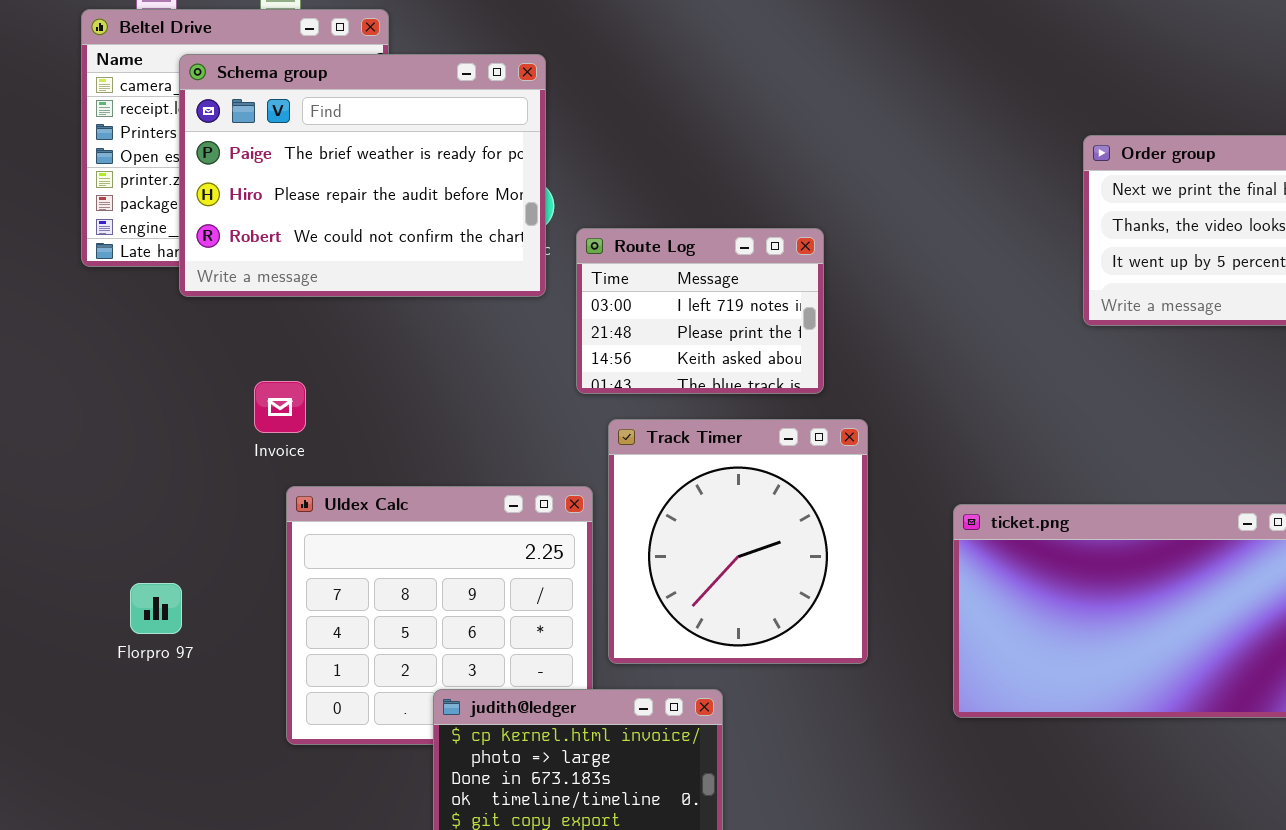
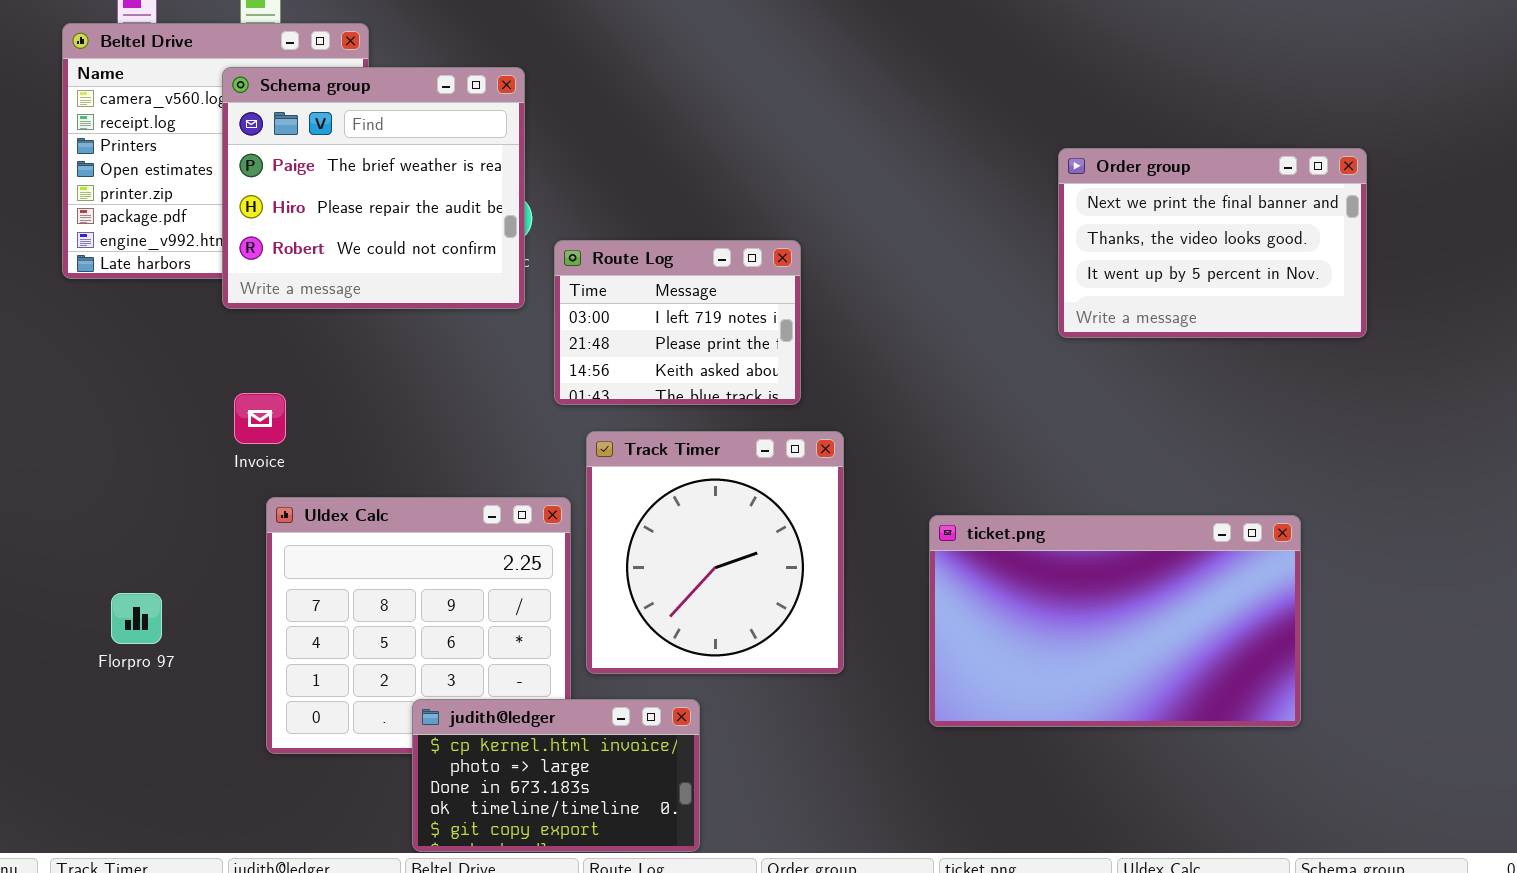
Schema group: [179,54,546,297] -> [222,67,525,309], resized

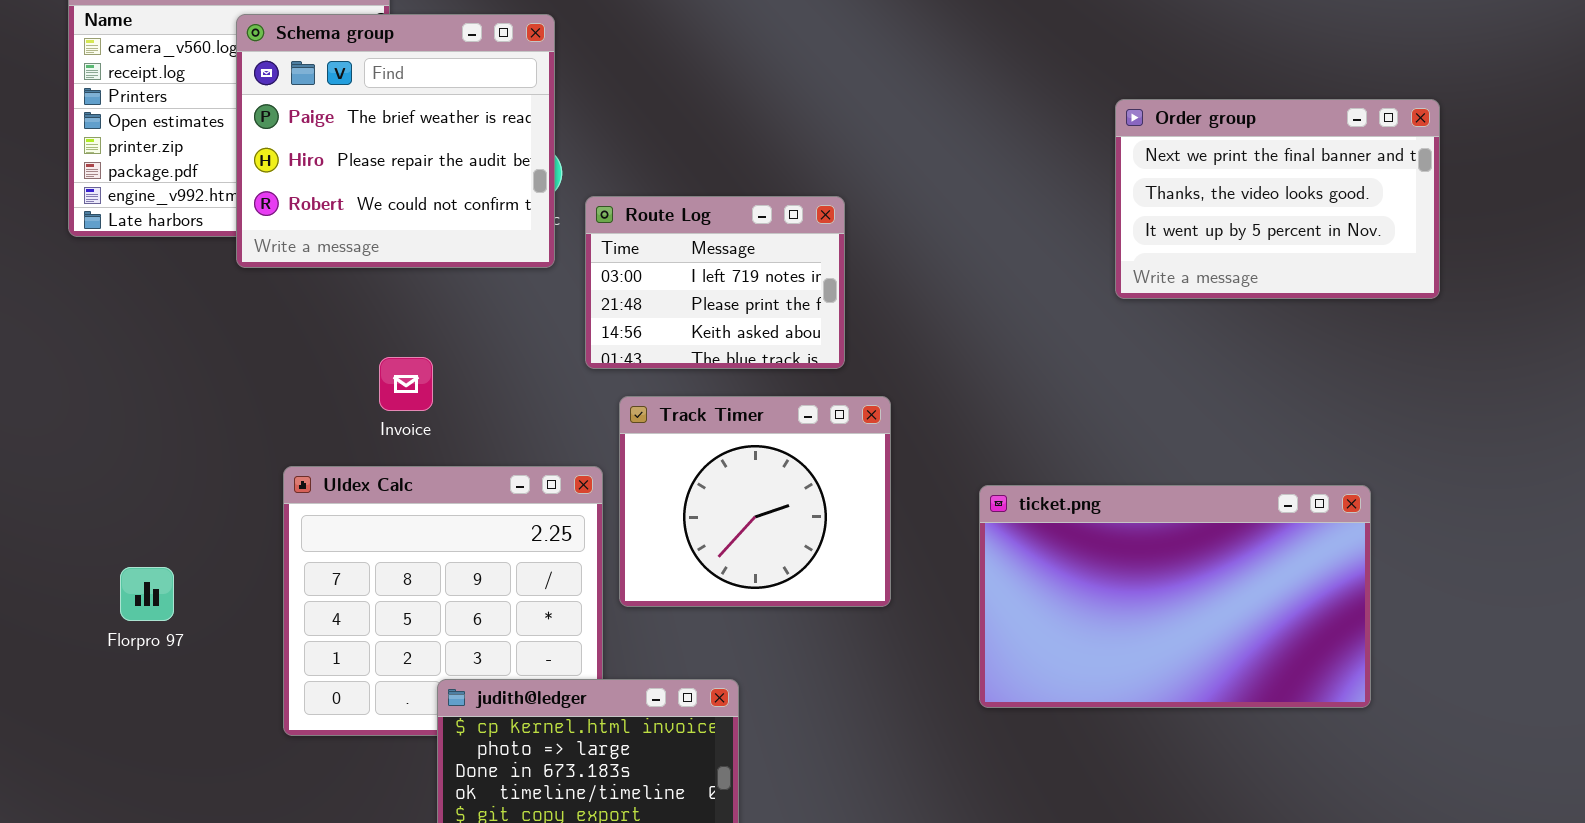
Invoice: [234,393,286,444] -> [379,357,433,411], moved
Track Timer: [586,431,844,674] -> [619,396,891,607], resized

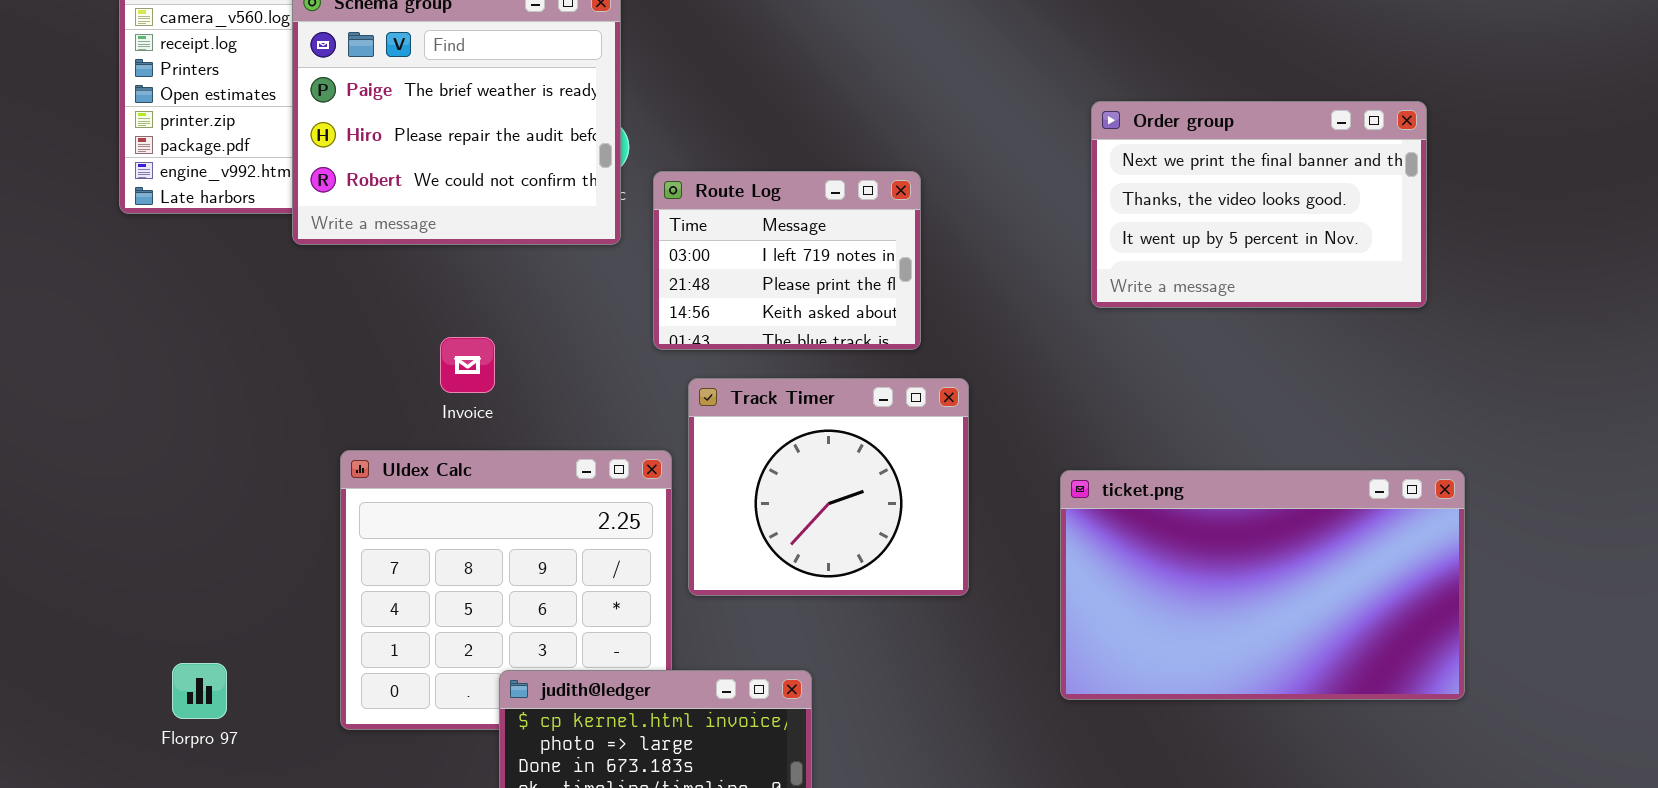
Order group: [1115,99,1440,299] -> [1091,101,1427,308], moved
Florpro 97: [120,567,174,621] -> [172,663,227,719], moved

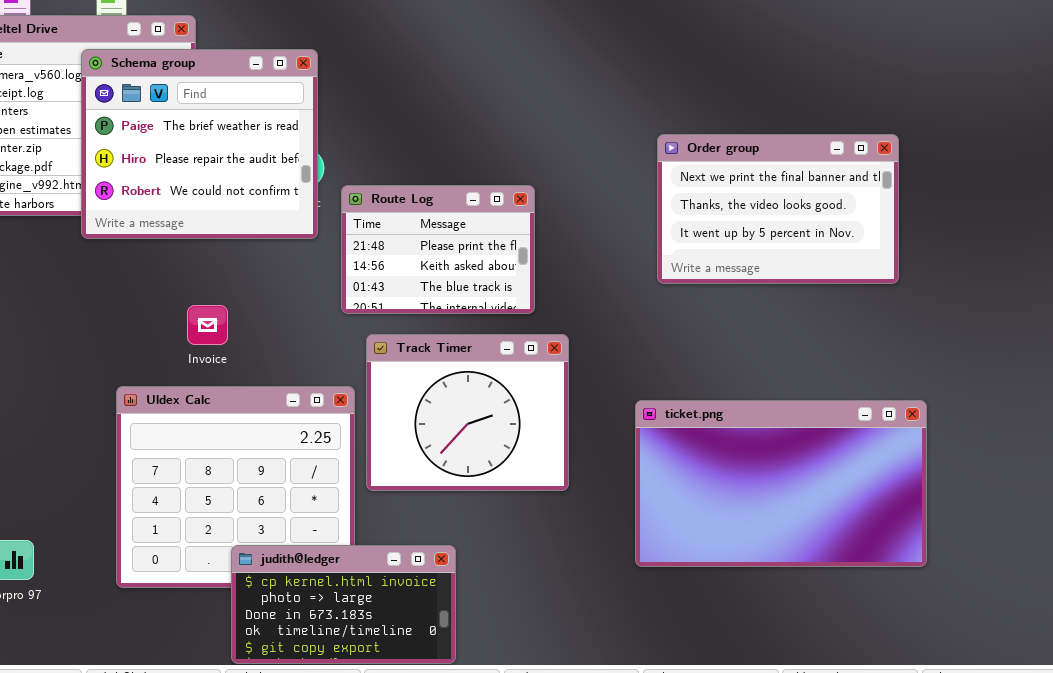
Route Log: [653,171,921,350] -> [341,185,535,314], scrolled down 1 row

